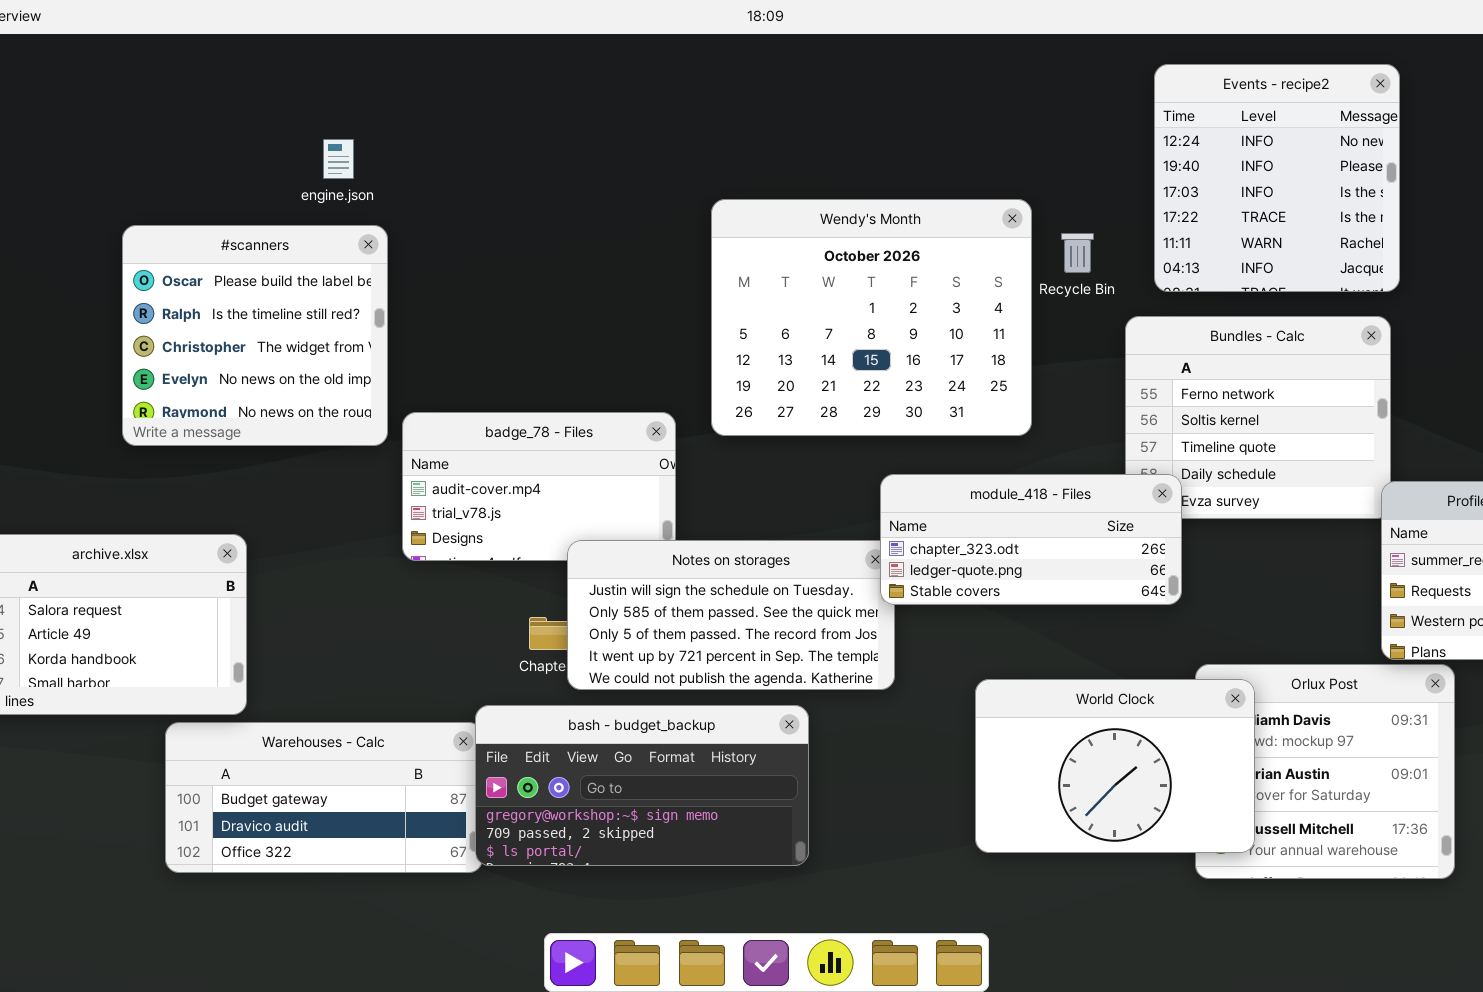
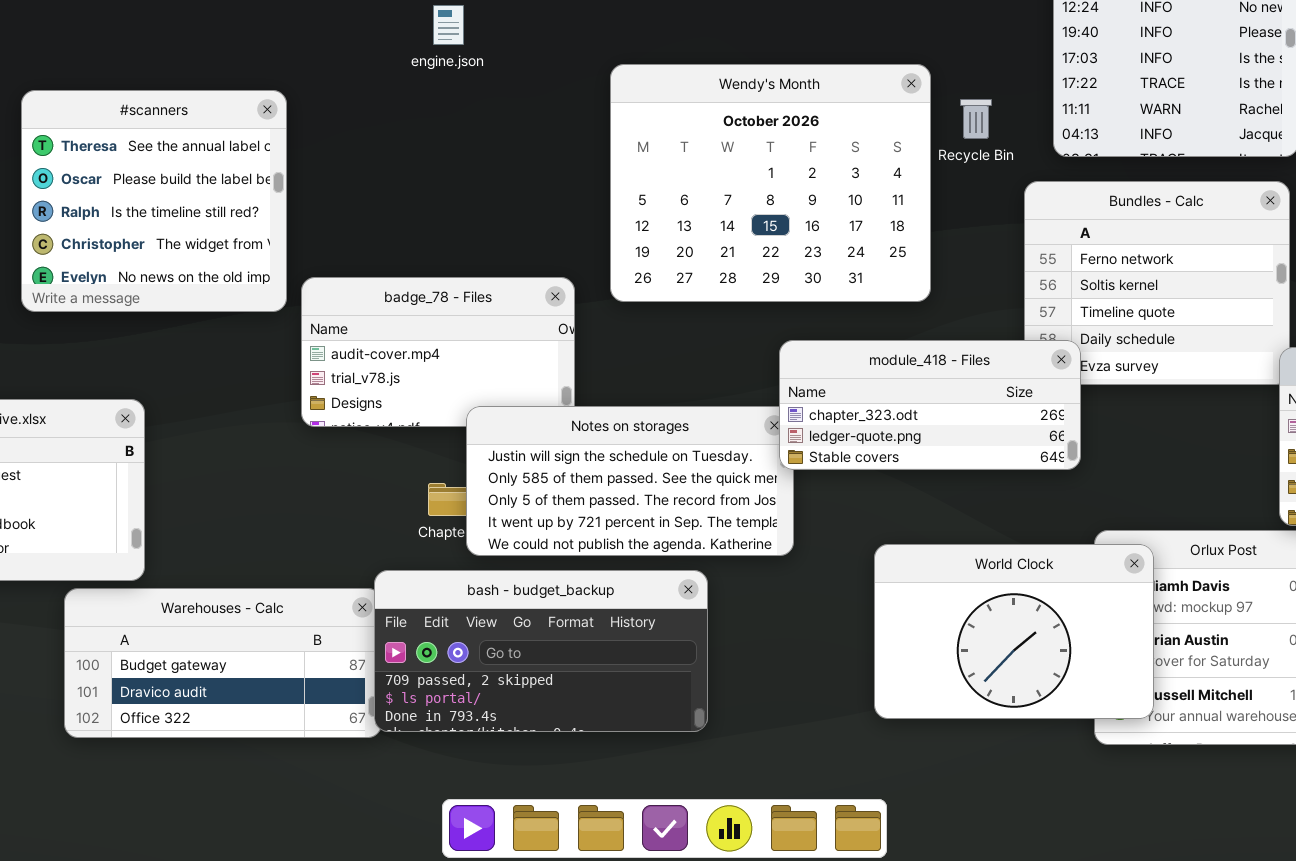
engine.json: [323,139,354,179] -> [433,5,464,45], moved
#scanners: [122,225,388,446] -> [21,90,287,312], scrolled up 1 row
bash - budget_backup: [475,705,809,866] -> [374,570,708,732], scrolled down 1 row

